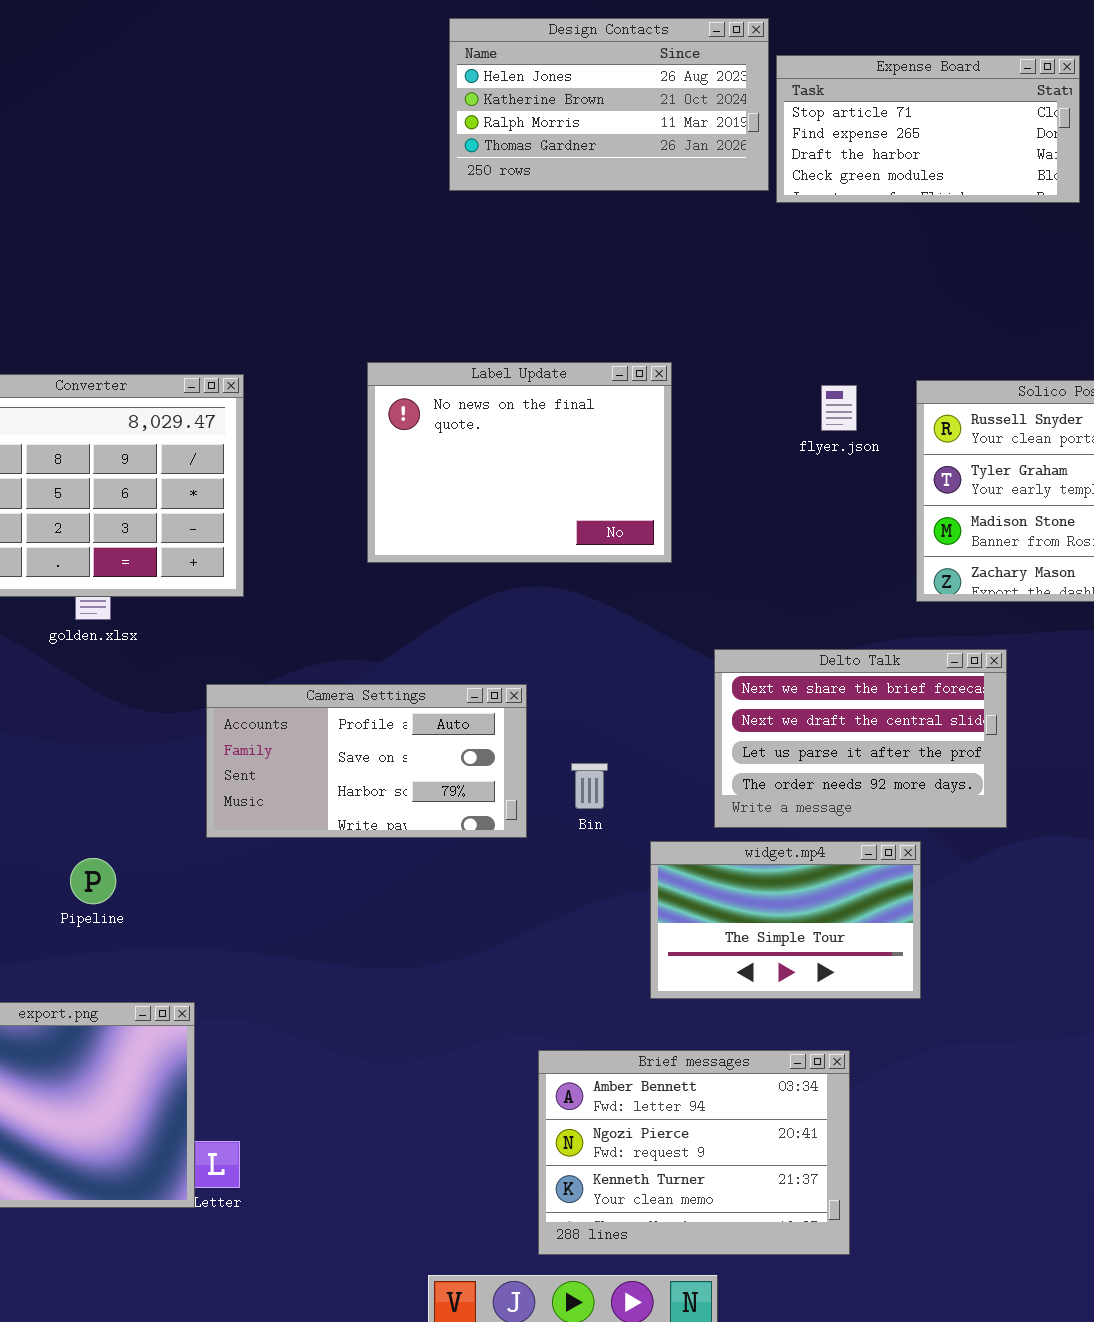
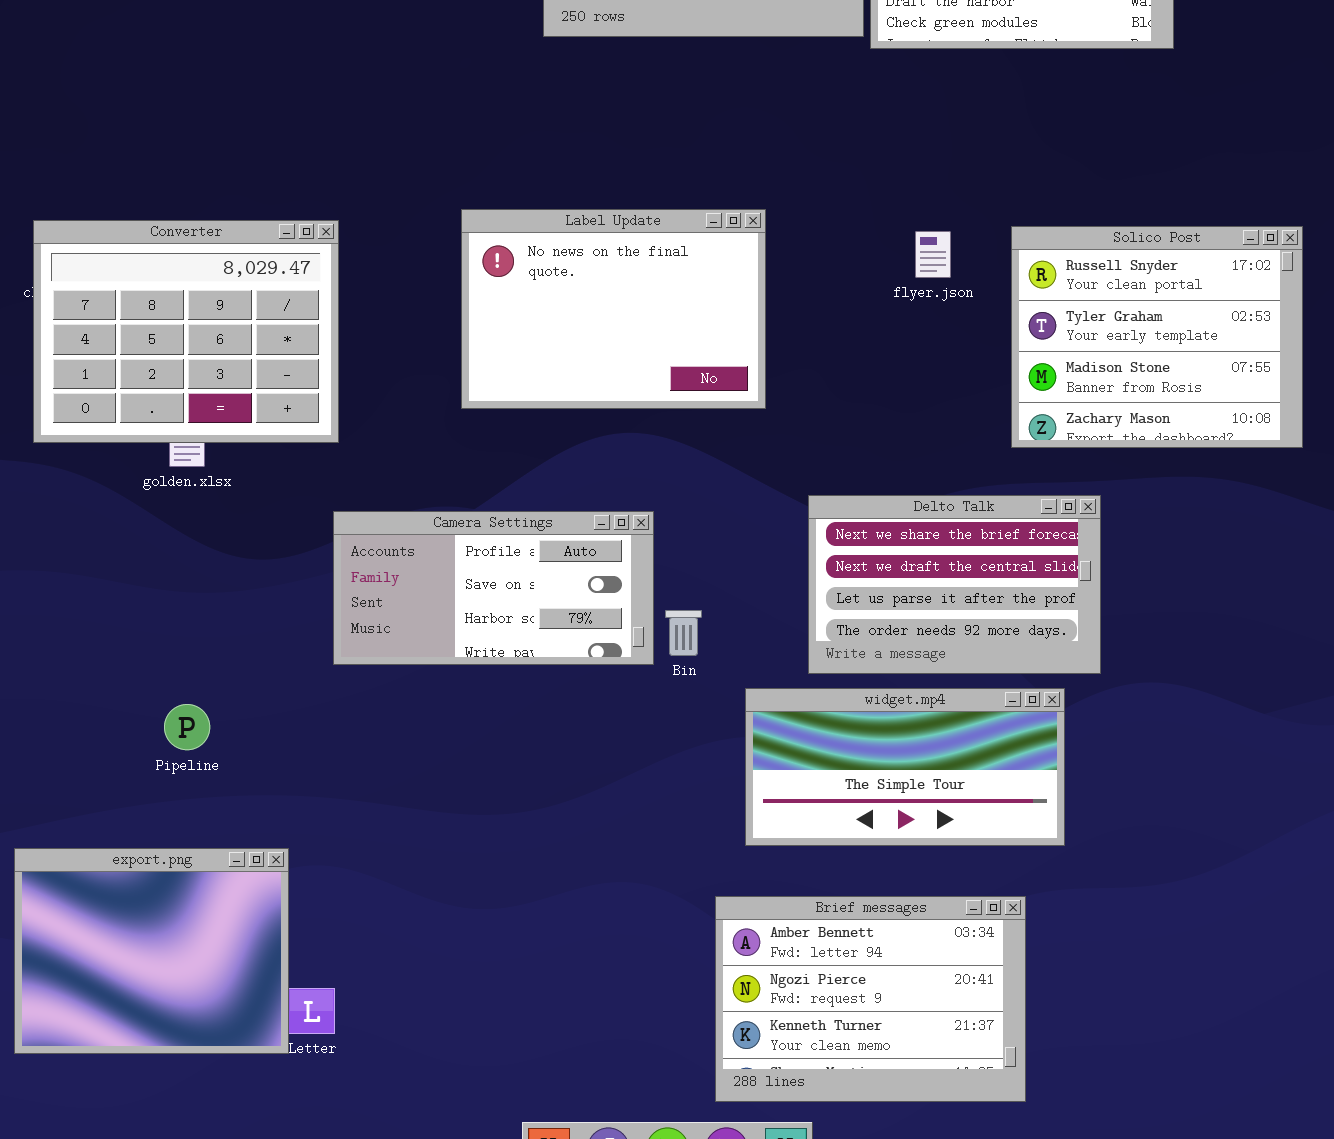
Camera Settings: [206,684,527,838] -> [333,511,654,665], moved
widget.mp4: [650,841,921,999] -> [745,688,1065,846], resized
Brief messages: [538,1050,850,1255] -> [715,896,1026,1102], moved

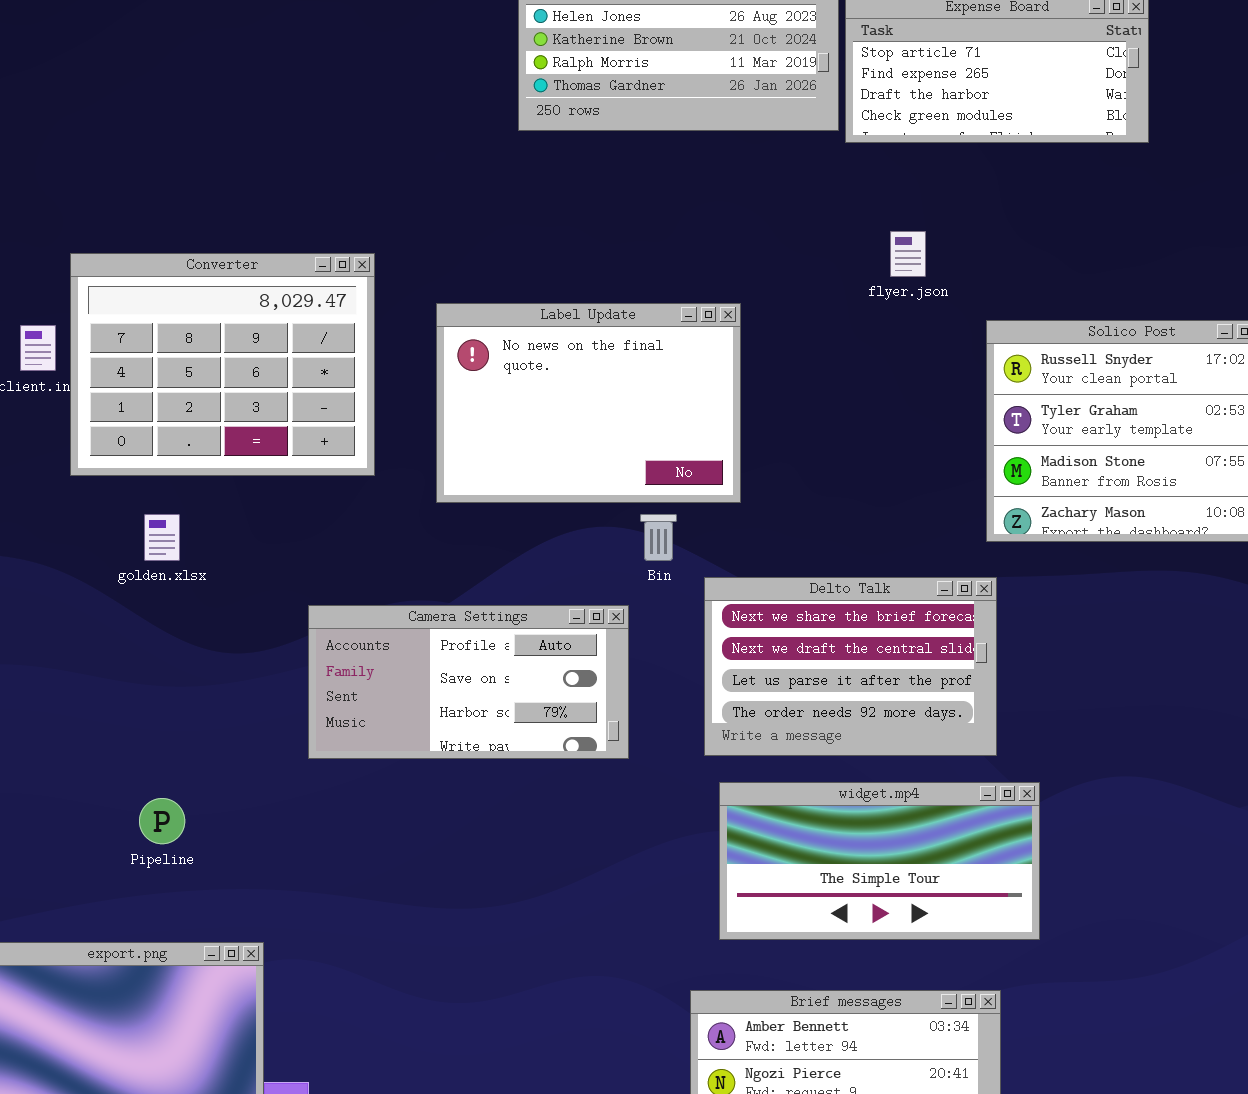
Converter: [33,220,339,443] -> [70,253,375,476], moved
flyer.json: [915,231,951,278] -> [890,231,926,277], moved
Delto Talk: [808,495,1101,674] -> [704,577,997,756], moved
Bin: [665,610,702,656] -> [640,514,677,561], moved

